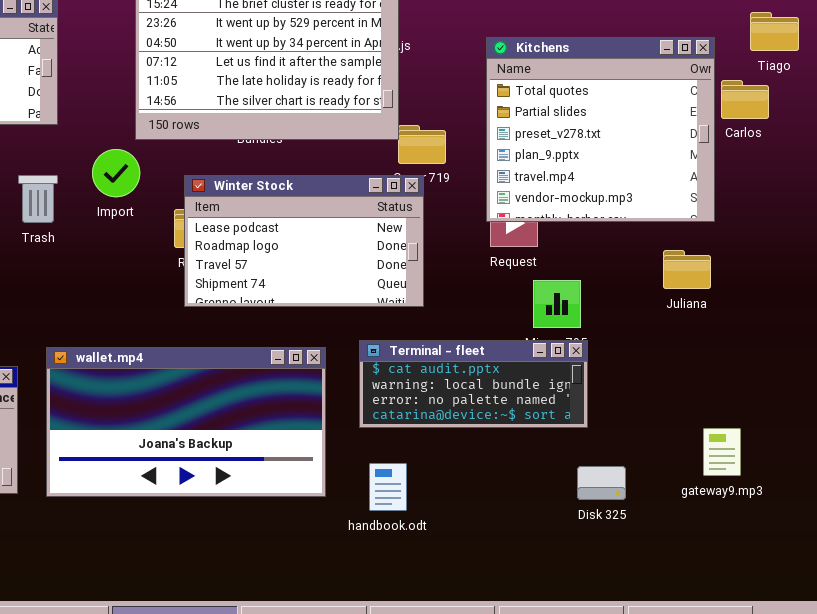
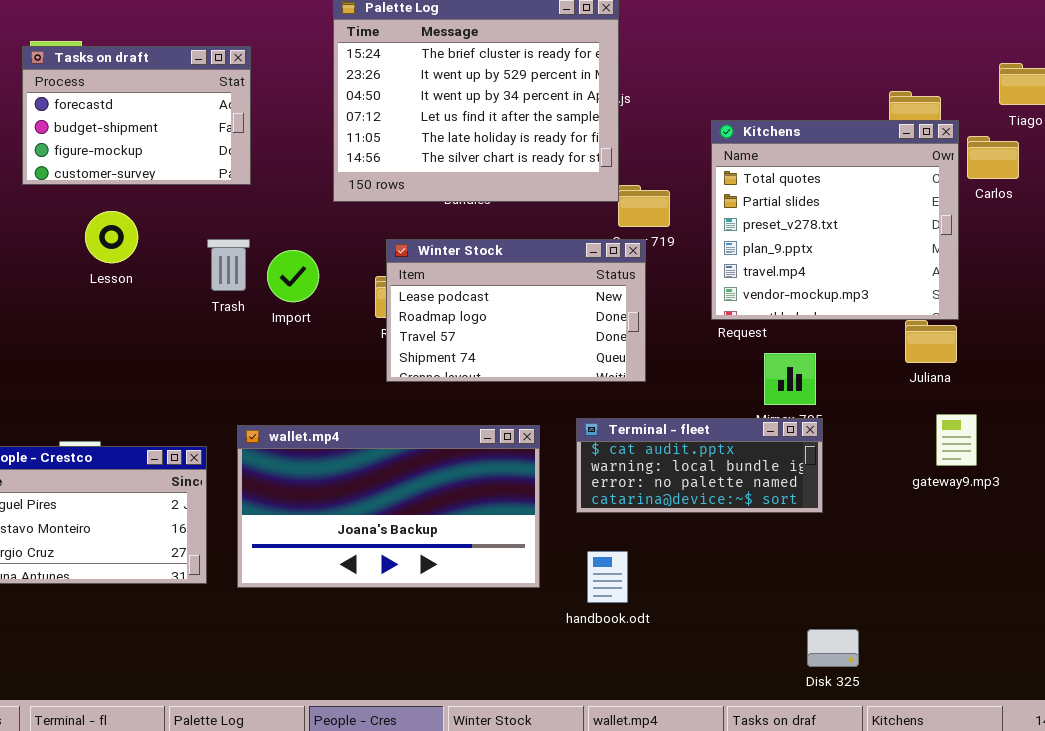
Kitchens: [486,37,715,222] -> [711,120,959,320], moved
Import: [92,149,140,197] -> [267,250,319,302], moved
gateway9.mp3: [703,428,741,476] -> [936,414,977,466], moved
Disk 325: [577,466,626,500] -> [807,629,859,667], moved

